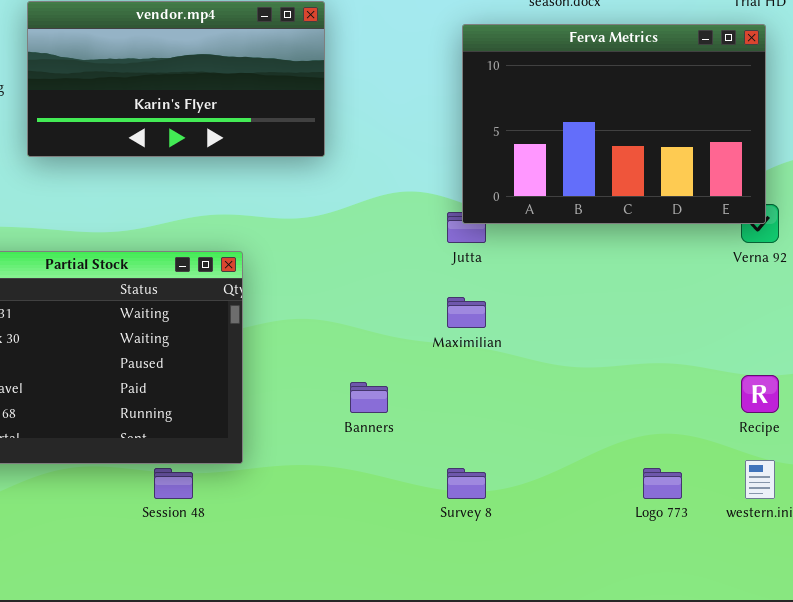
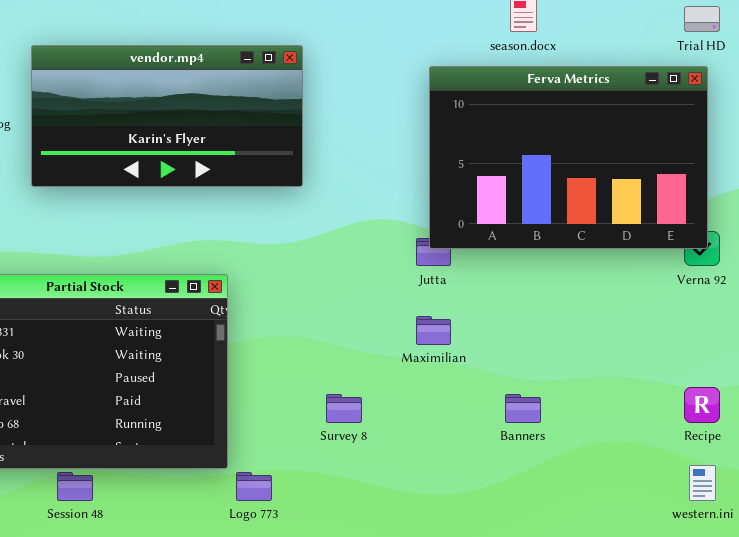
Banners: [350,382,388,413] -> [505,394,541,423], moved
Session 48: [154,468,193,499] -> [57,472,93,501], moved
Survey 8: [447,468,486,499] -> [326,394,362,423], moved
Logo 773: [643,468,682,499] -> [236,472,272,501], moved

